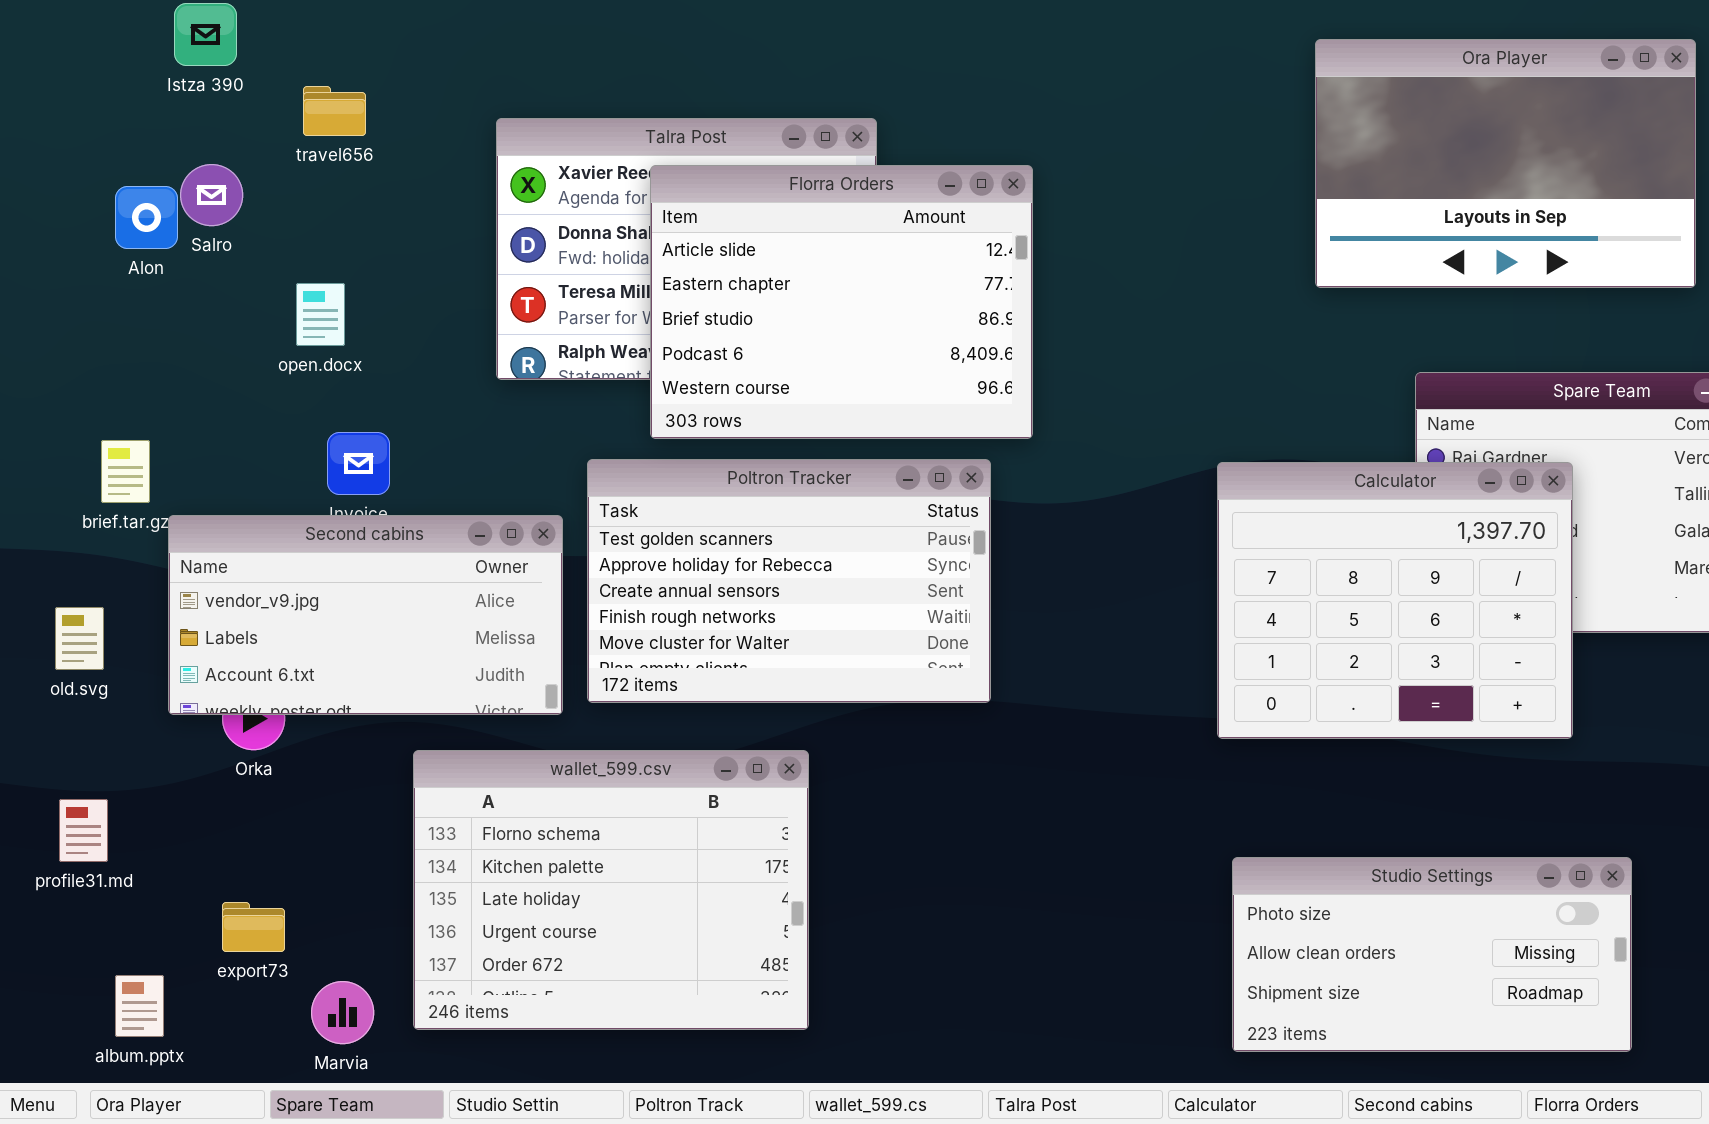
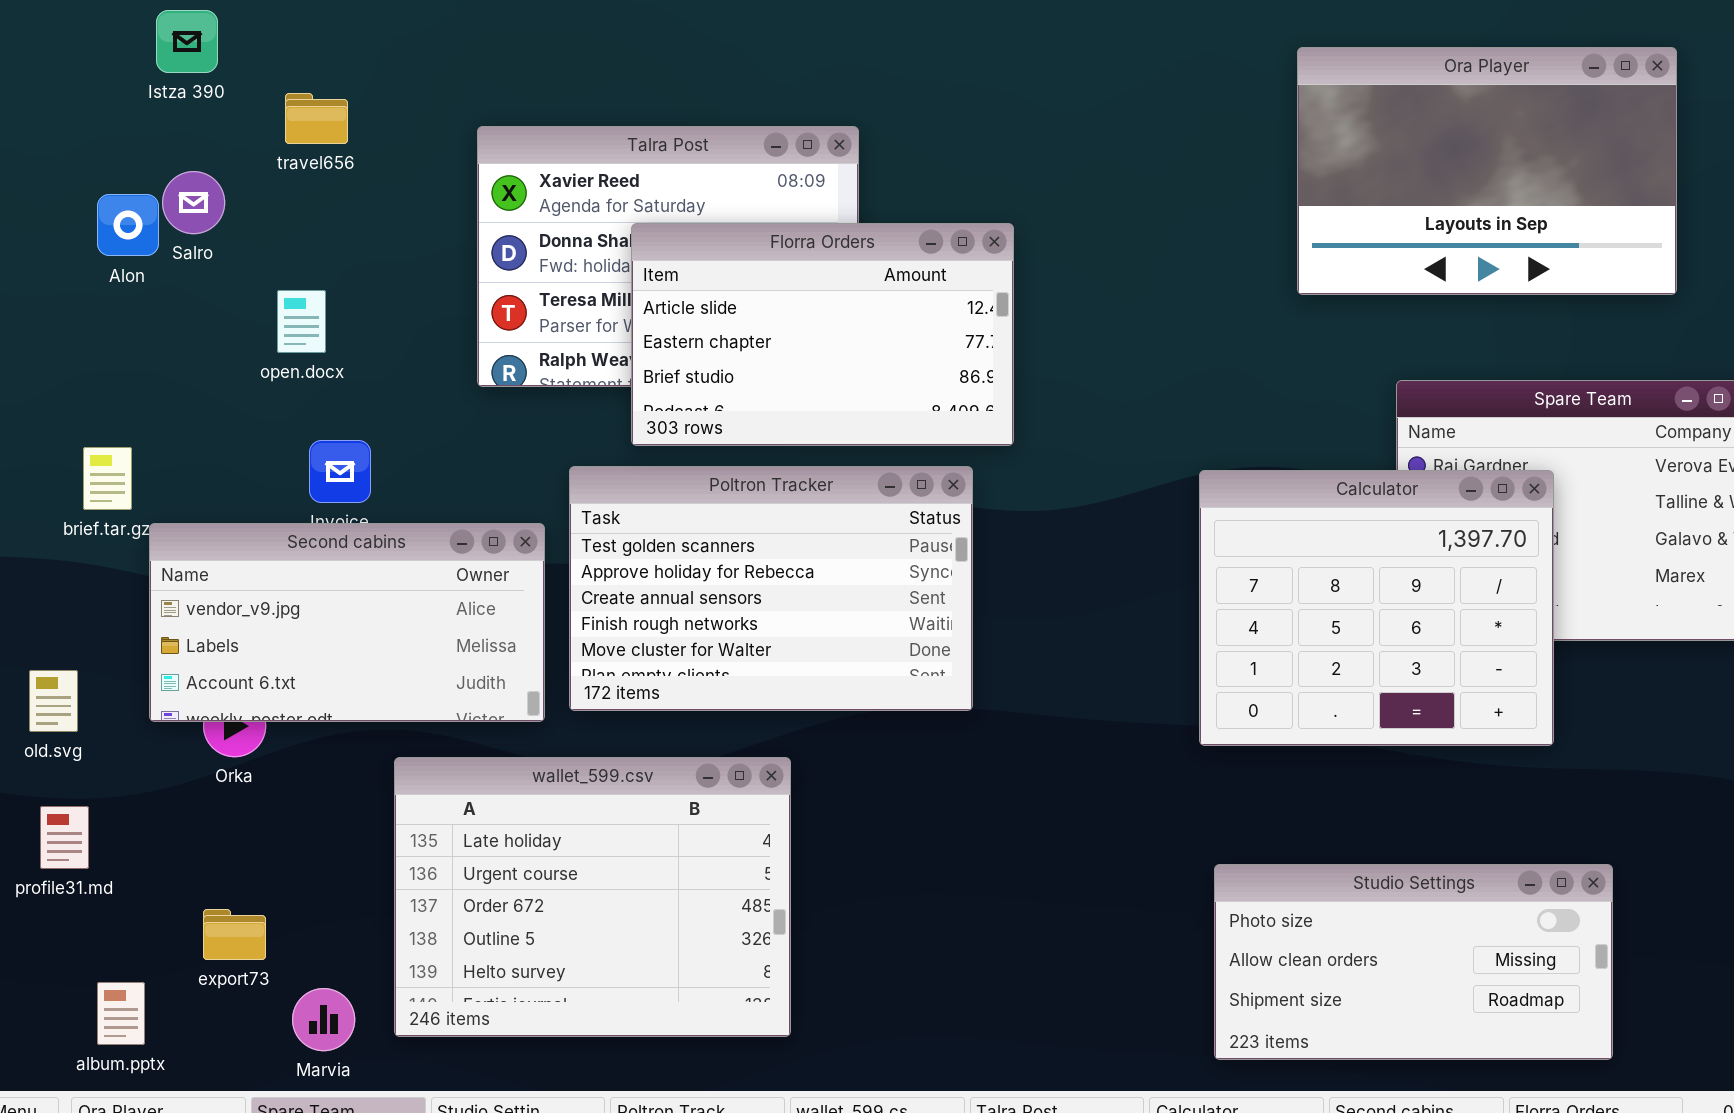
Florra Orders: [650,165,1033,439] -> [631,223,1014,446], resized
old.svg: [55,607,104,670] -> [29,670,78,732], moved
wallet_599.csv: [413,750,809,1030] -> [394,757,791,1037], scrolled down 2 rows

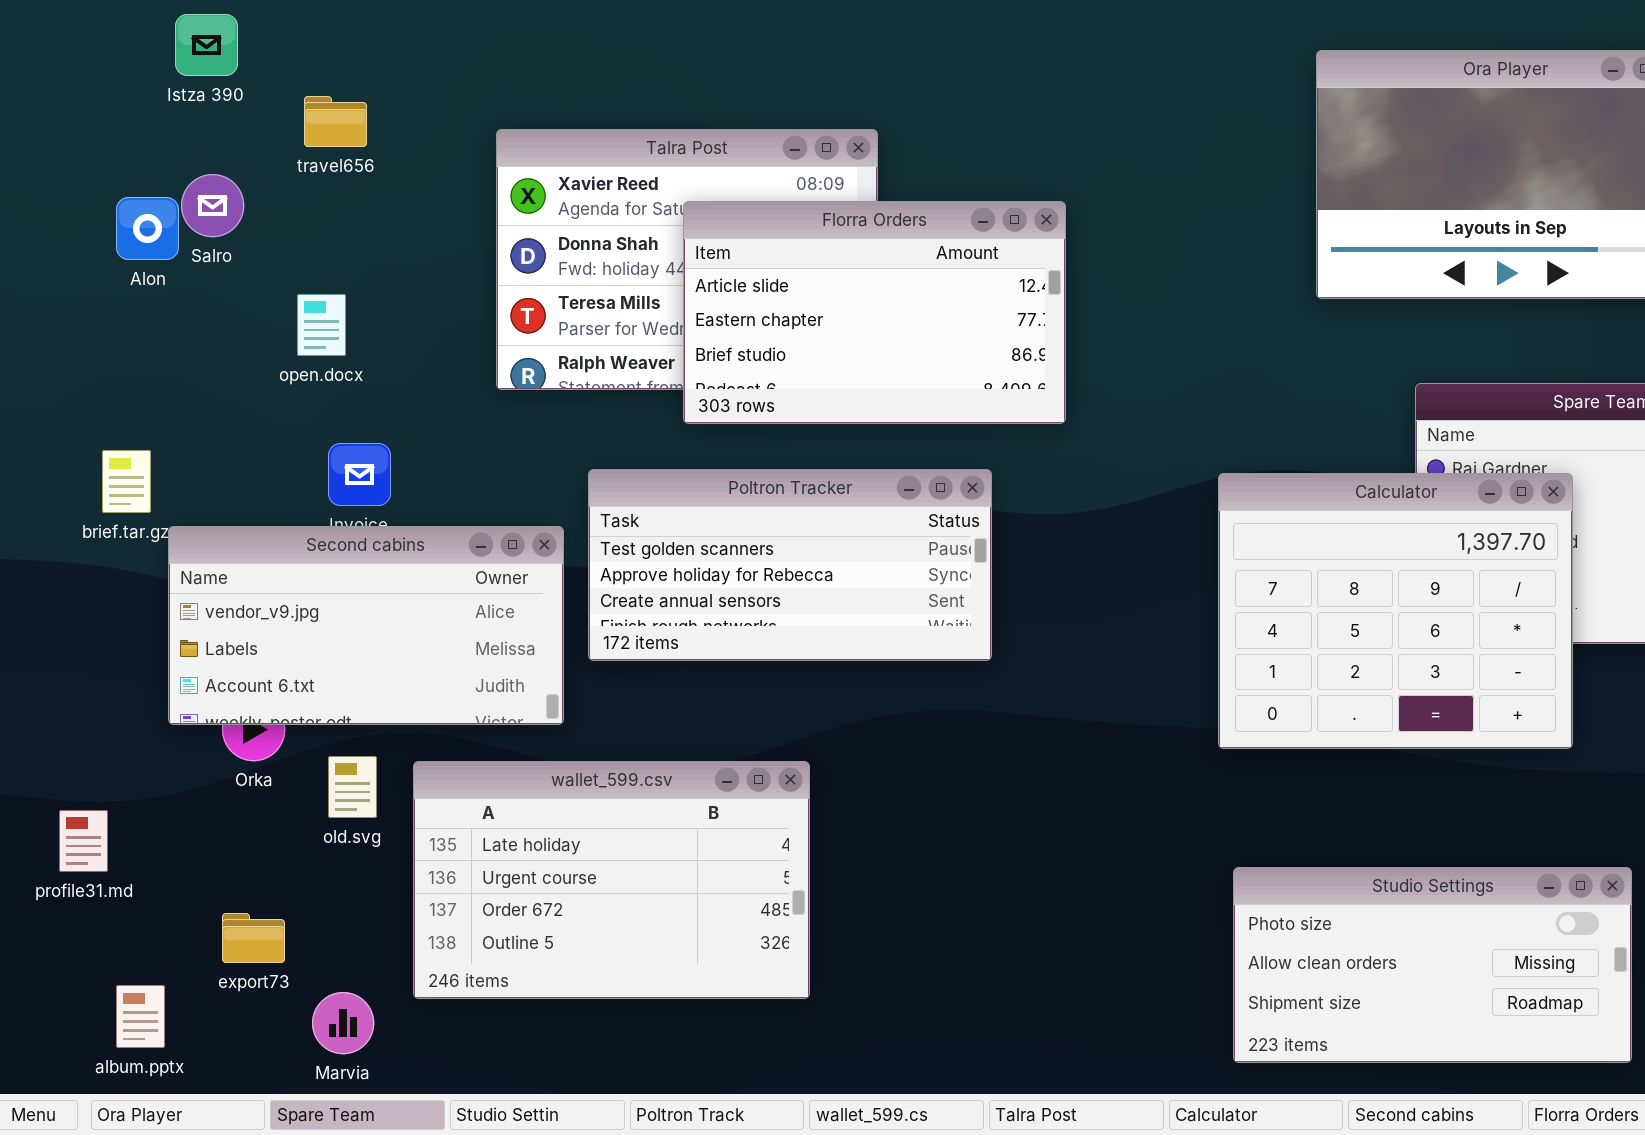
Florra Orders: [631,223,1014,446] -> [683,201,1066,424], moved
Poltron Tracker: [569,466,973,711] -> [588,469,992,661], resized
old.svg: [29,670,78,732] -> [328,756,377,818], moved
wallet_599.csv: [394,757,791,1037] -> [413,761,810,999], resized

